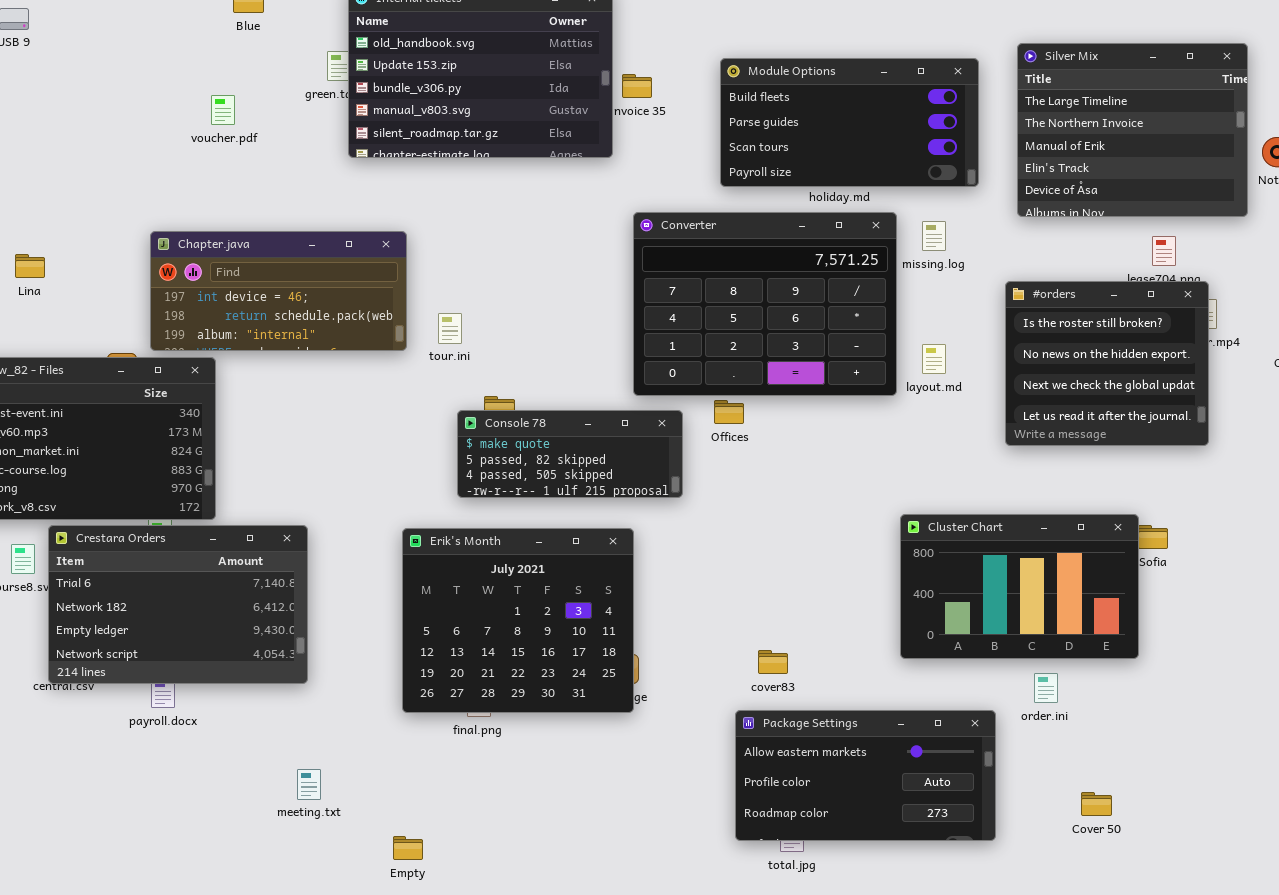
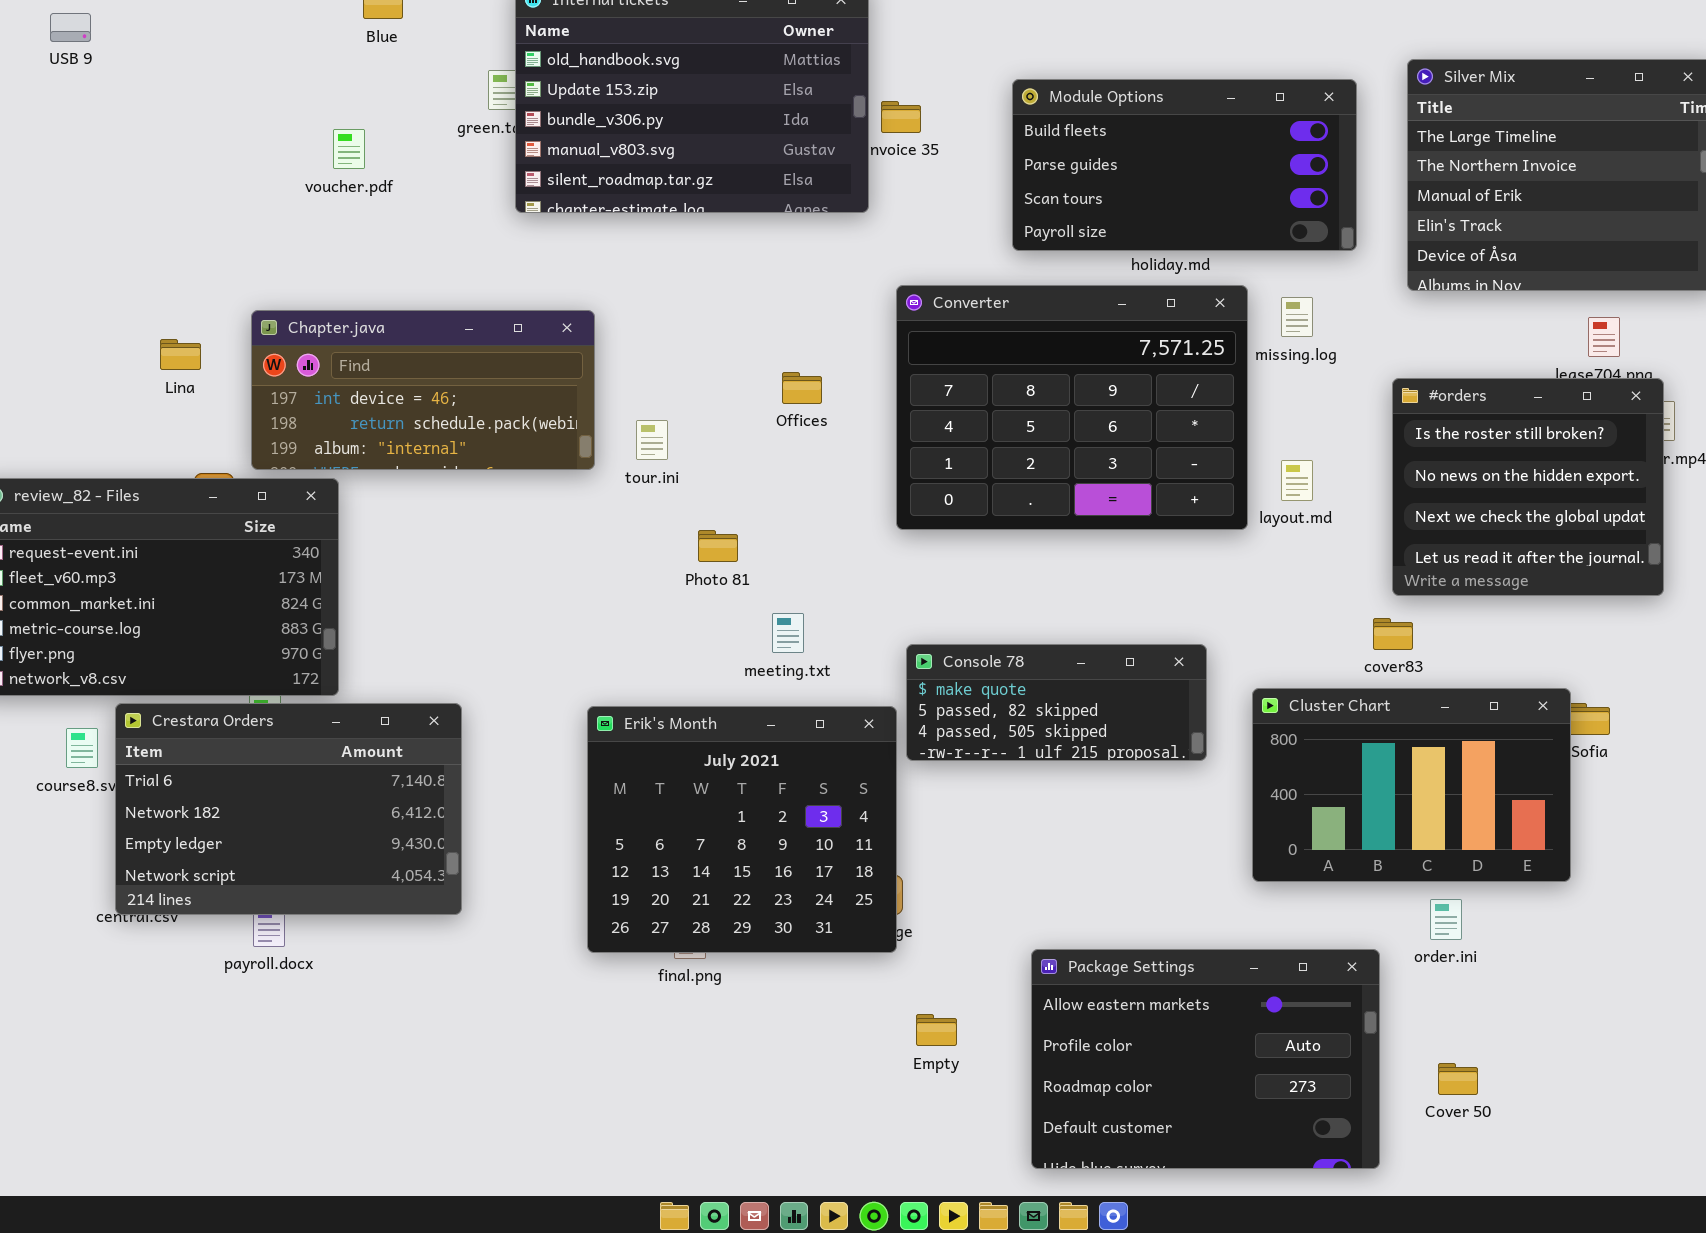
Lina: [15,254,45,278] -> [160,339,201,370], moved
Offices: [714,400,744,424] -> [782,372,822,404], moved
Console 78: [457,410,683,498] -> [906,644,1207,761], moved
cover83: [758,650,788,674] -> [1373,618,1413,650], moved
Package Settings: [735,710,996,841] -> [1031,949,1380,1169], resized
meeting.txt: [297,769,321,800] -> [772,613,804,653], moved
Cover 50: [1081,792,1112,816] -> [1438,1063,1478,1095], moved
Empty: [393,836,423,860] -> [916,1014,957,1046], moved

